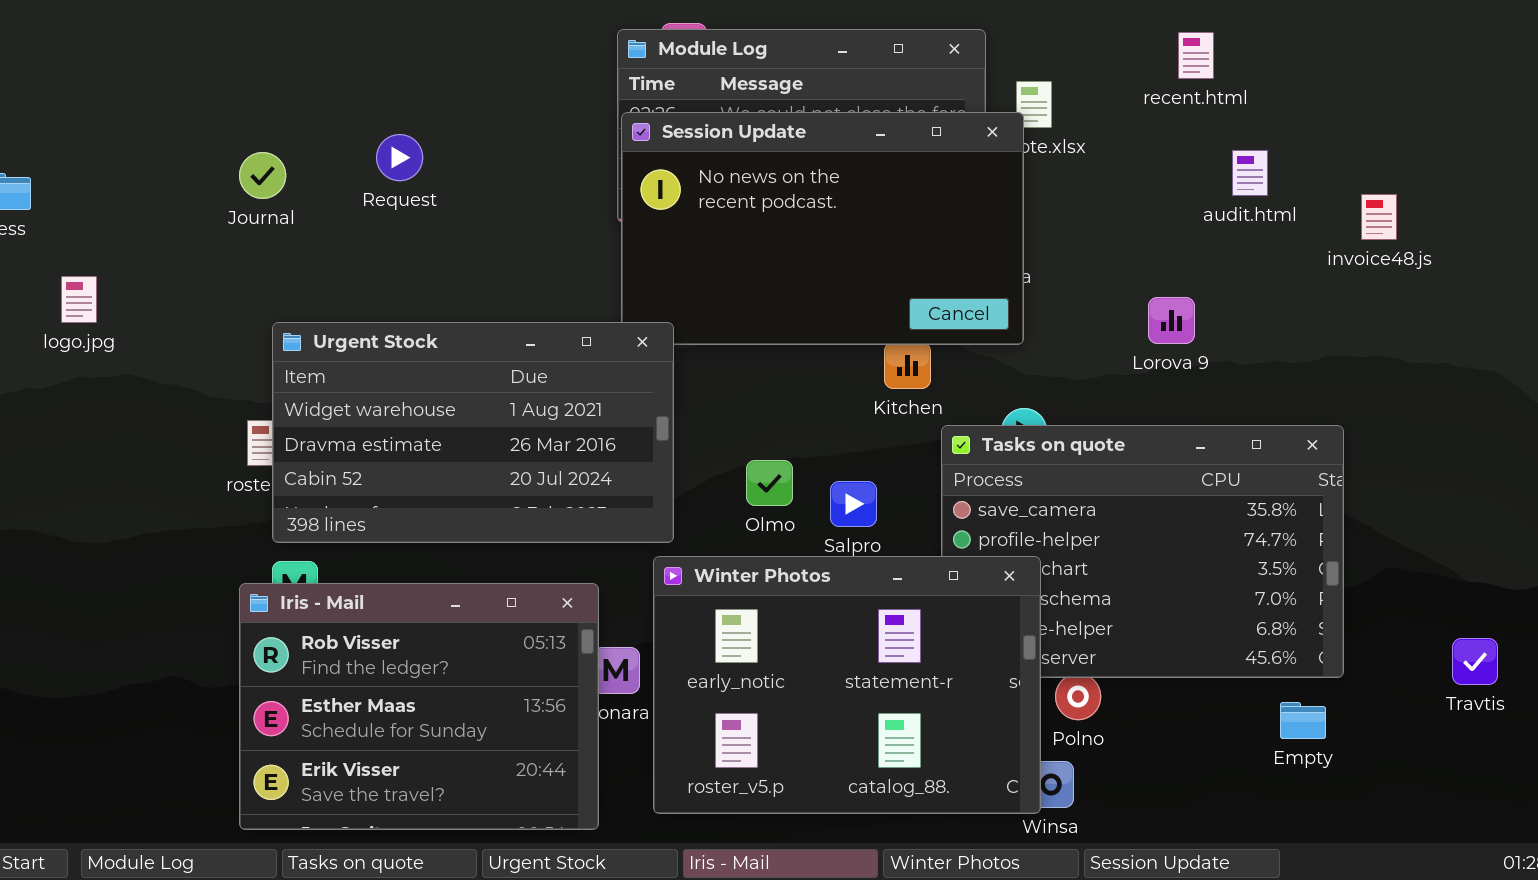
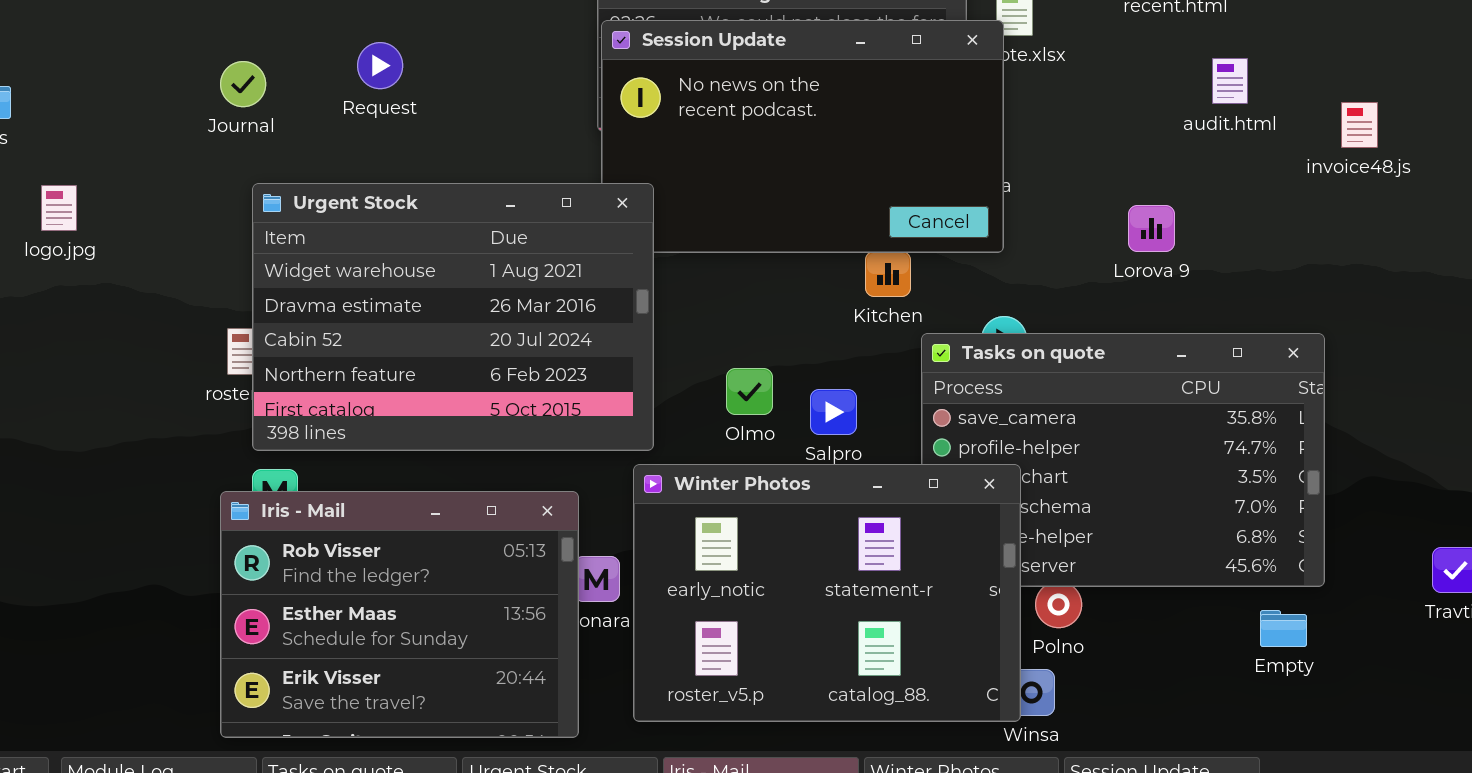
Urgent Stock: [272,322,674,543] -> [252,183,654,451], resized

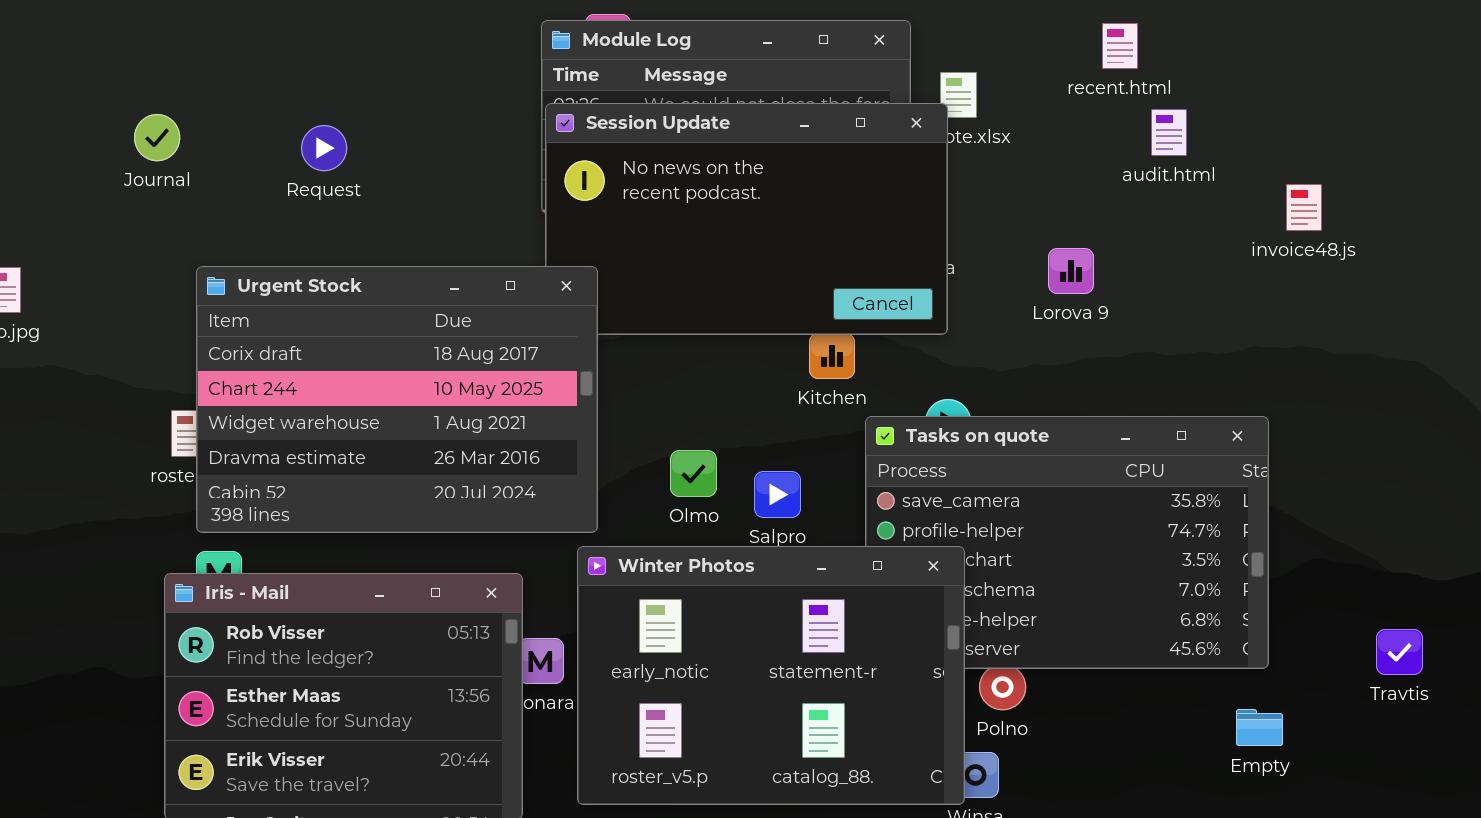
audit.html: [1212,58,1248,104] -> [1151,109,1187,156], moved
Journal: [220,61,266,107] -> [134,114,180,161], moved
Urgent Stock: [252,183,654,451] -> [196,266,598,533], scrolled up 2 rows
Lorova 9: [1128,205,1175,252] -> [1048,248,1094,294], moved
Empty: [1260,610,1307,647] -> [1236,709,1283,746], moved

